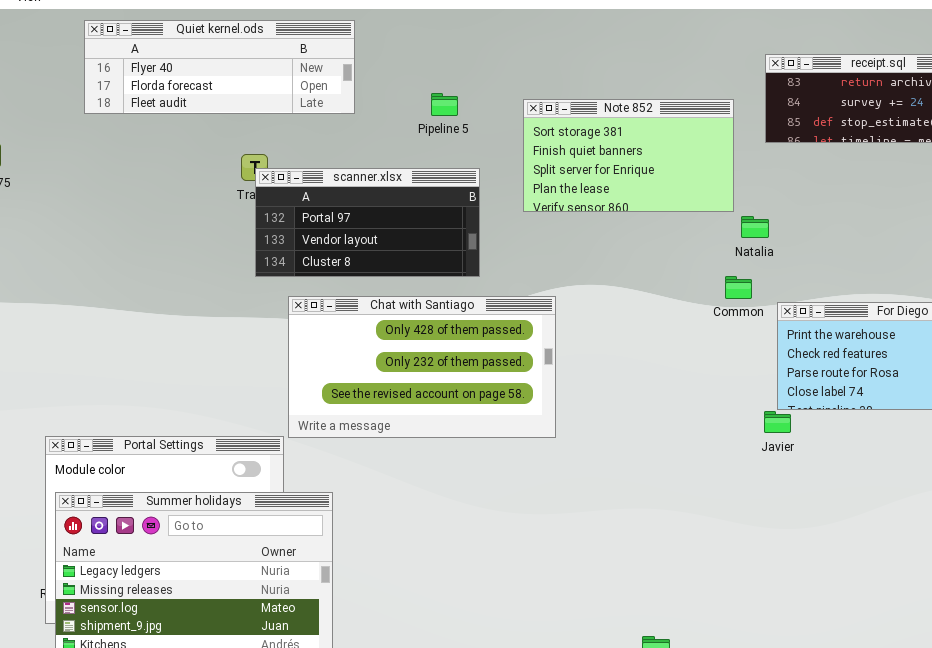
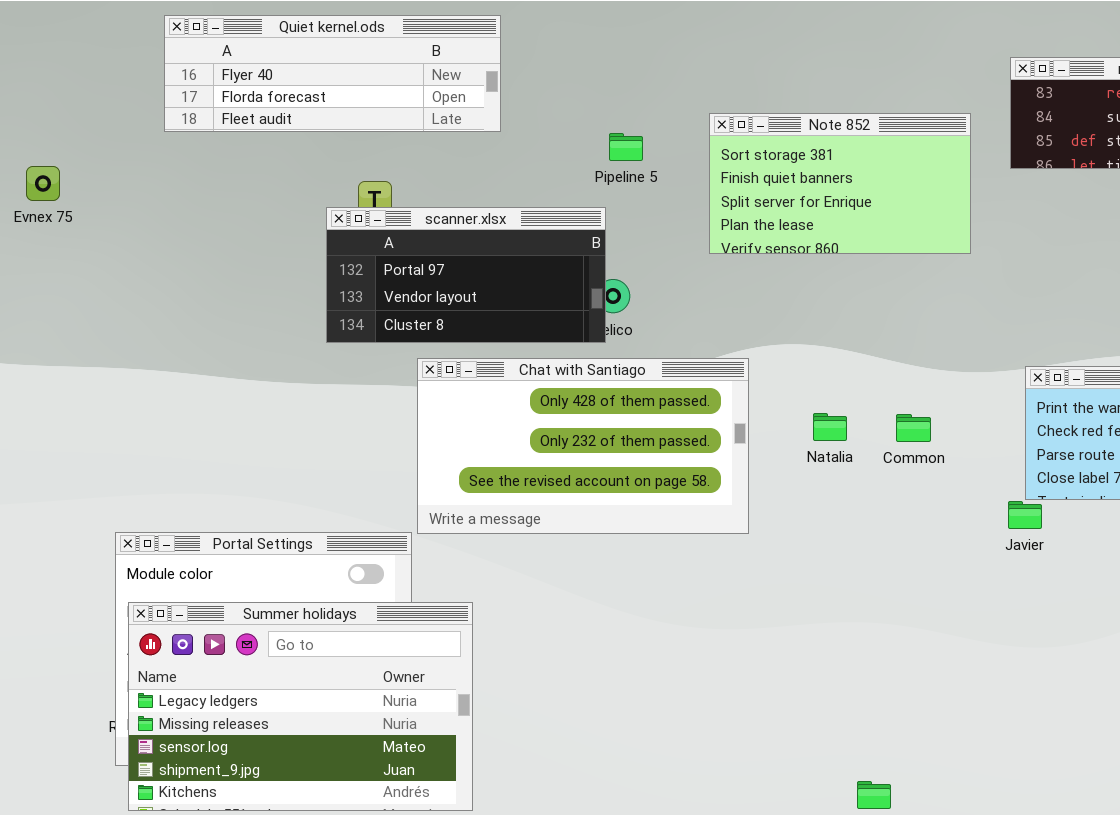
Pipeline 5: [431,93,458,116] -> [609,133,643,161], moved
scanner.xlsx: [255,168,480,277] -> [326,207,606,343], moved
Natalia: [741,216,769,238] -> [813,413,847,441], moved
Common: [725,276,752,299] -> [896,414,931,442], moved

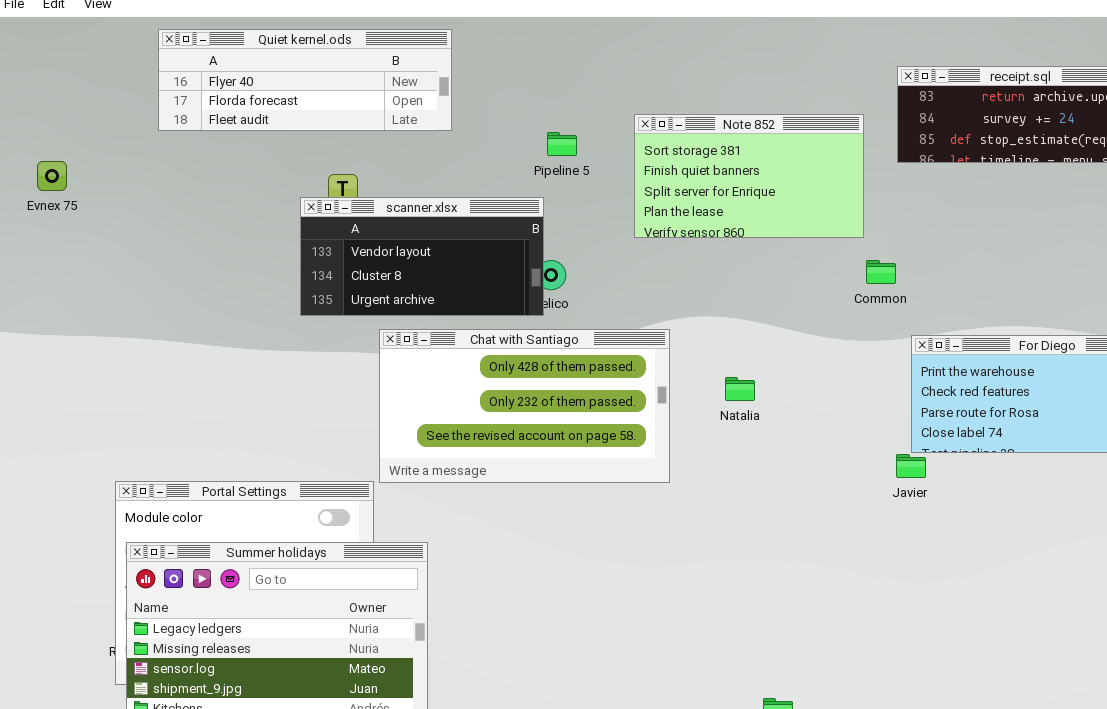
scanner.xlsx: [326,207,606,343] -> [300,197,544,316], scrolled down 1 row
Common: [896,414,931,442] -> [866,260,896,284], moved

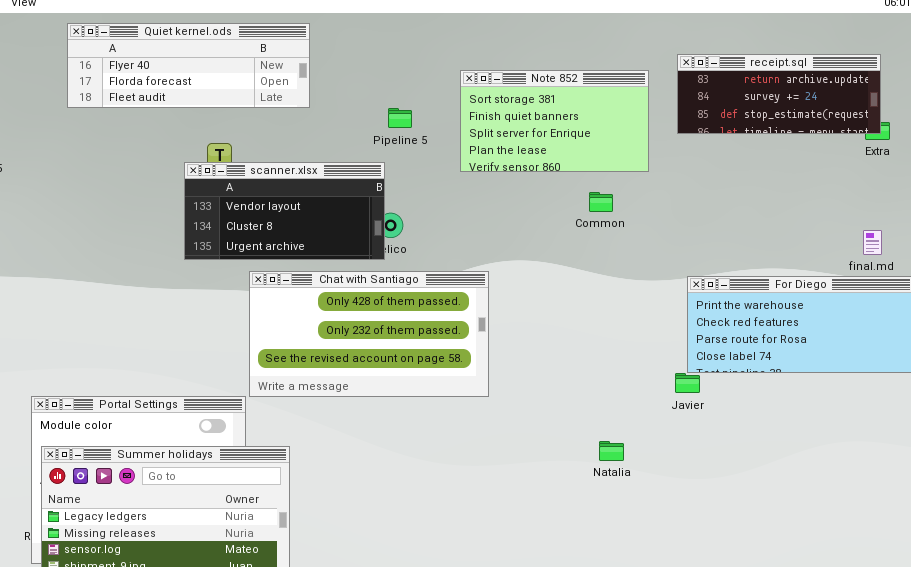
Note 852: [634,114,864,238] -> [460,70,649,172], moved
Common: [866,260,896,284] -> [589,192,613,212], moved
Natalia: [725,377,755,401] -> [599,441,624,461], moved

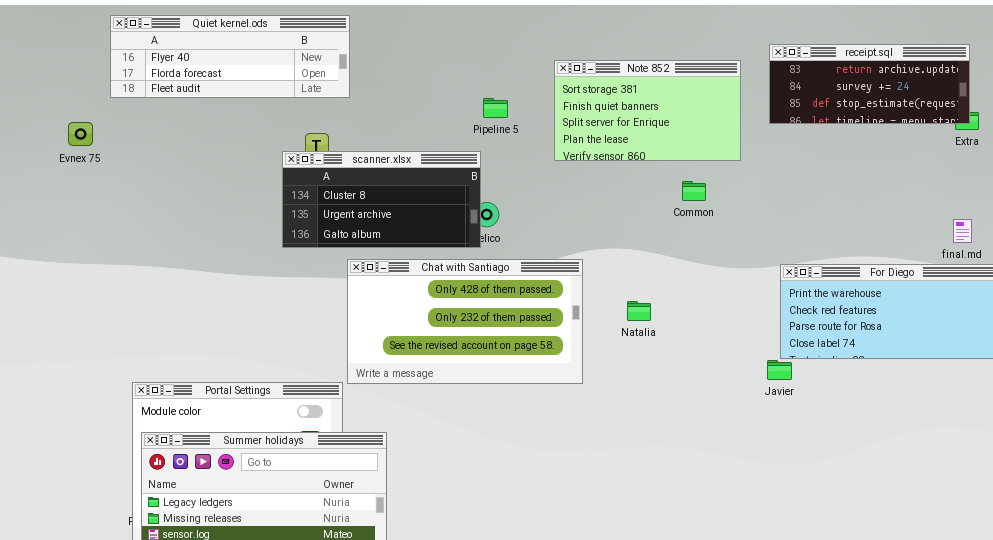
Quiet kernel.ods: [67,23,310,108] -> [110,15,350,98], moved
scanner.xlsx: [184,162,385,260] -> [282,151,481,248], scrolled down 1 row
Natalia: [599,441,624,461] -> [627,301,651,321], moved

